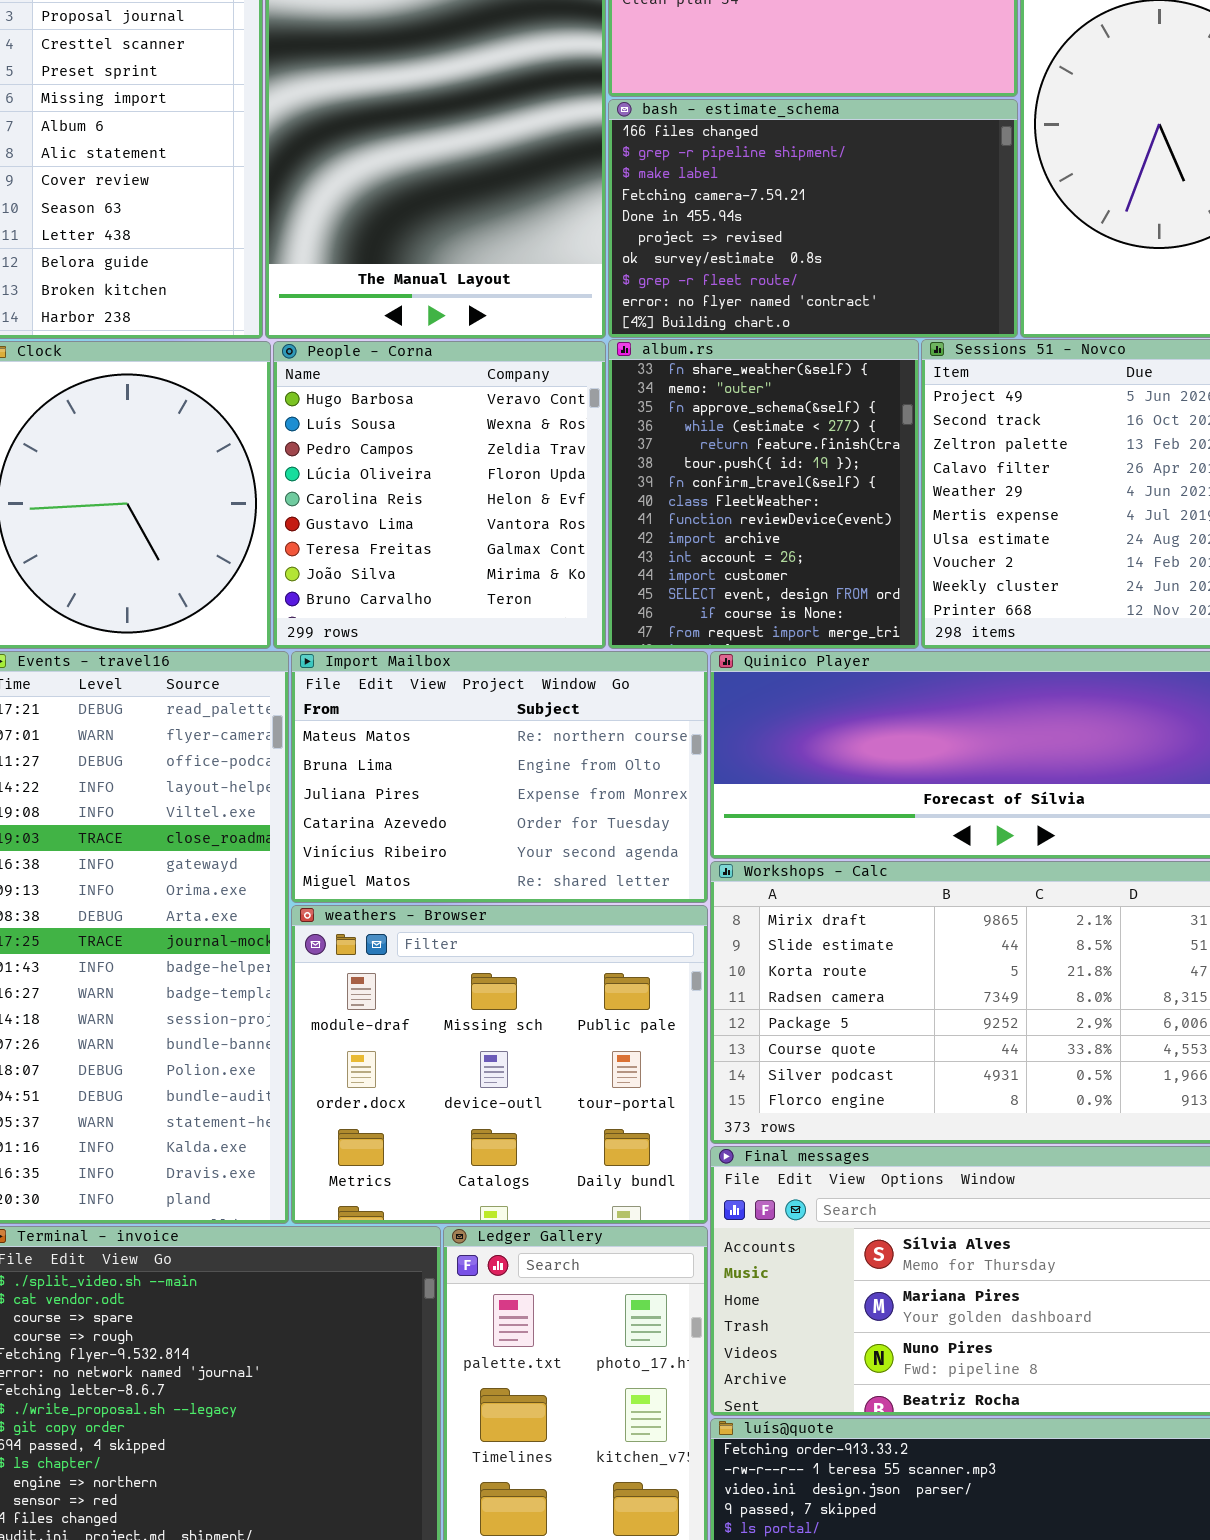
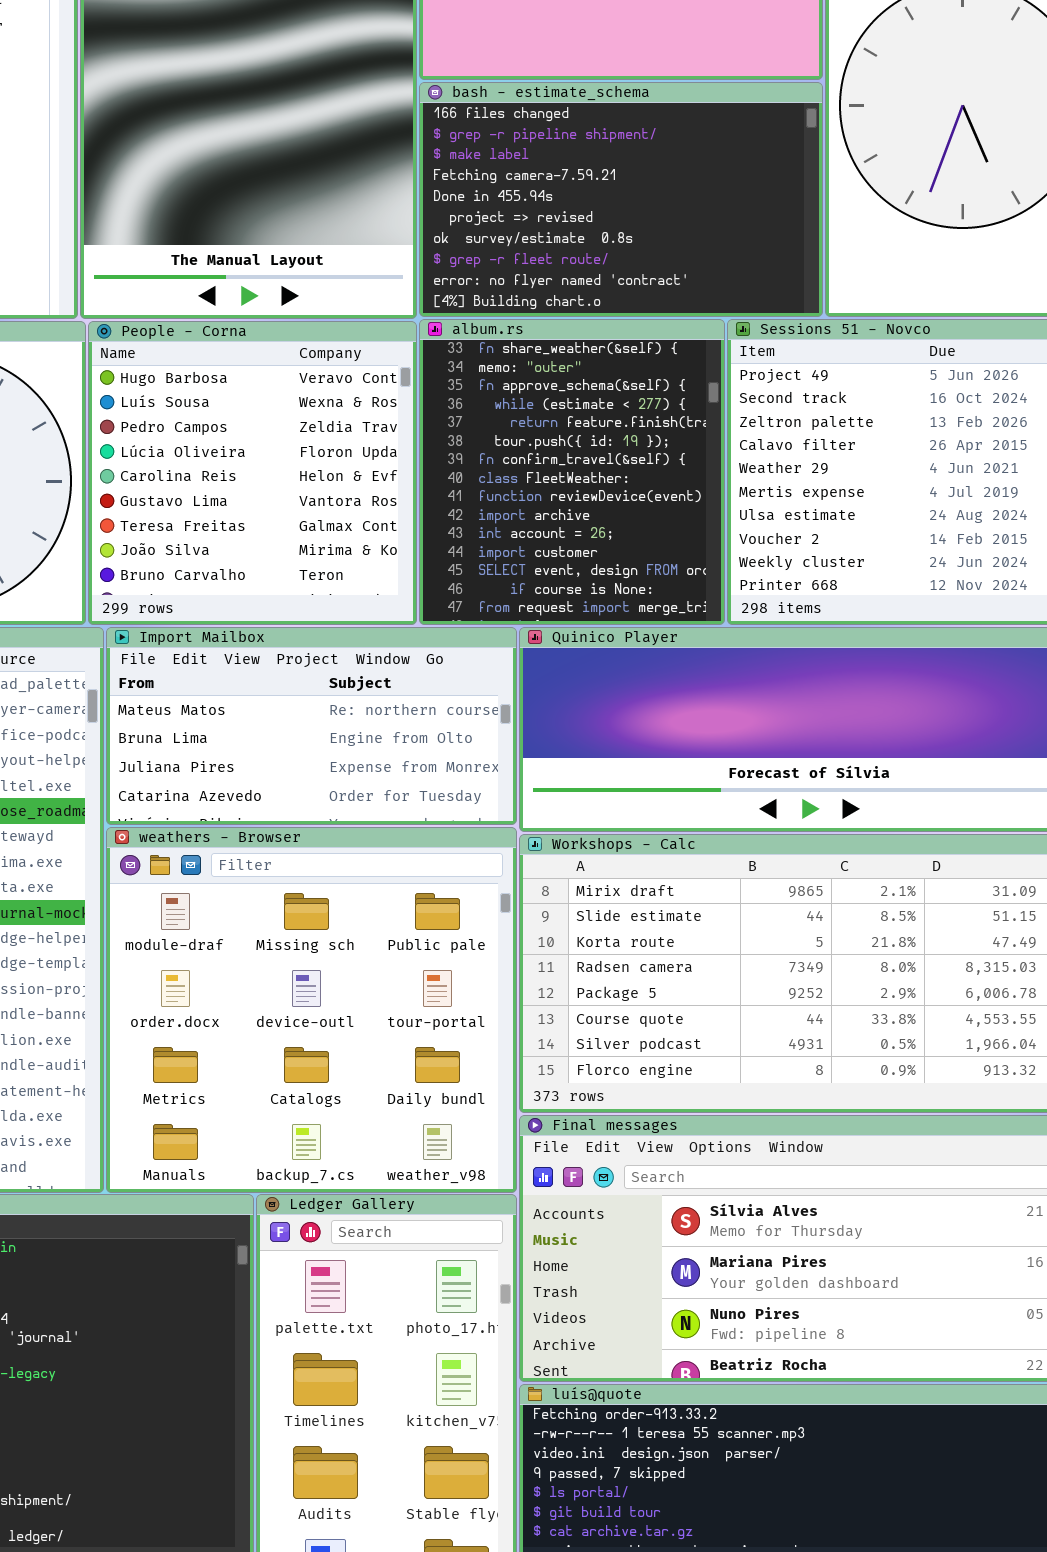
Import Mailbox: [291,651,708,903] -> [106,627,517,825], resized
weathers - Browser: [291,905,708,1224] -> [106,827,517,1193], resized

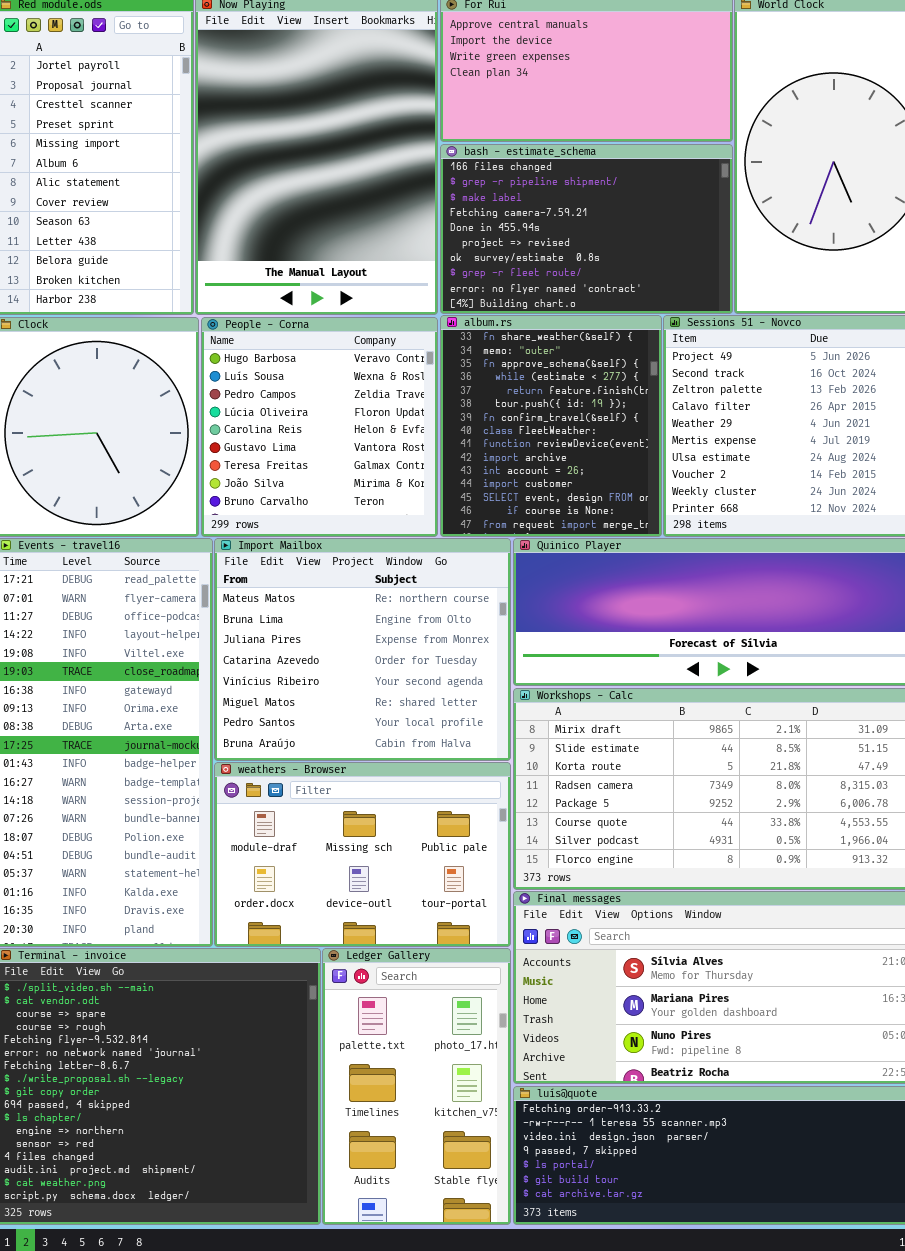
Import Mailbox: [106,627,517,825] -> [214,538,511,761], resized
weathers - Browser: [106,827,517,1193] -> [214,762,511,947], resized

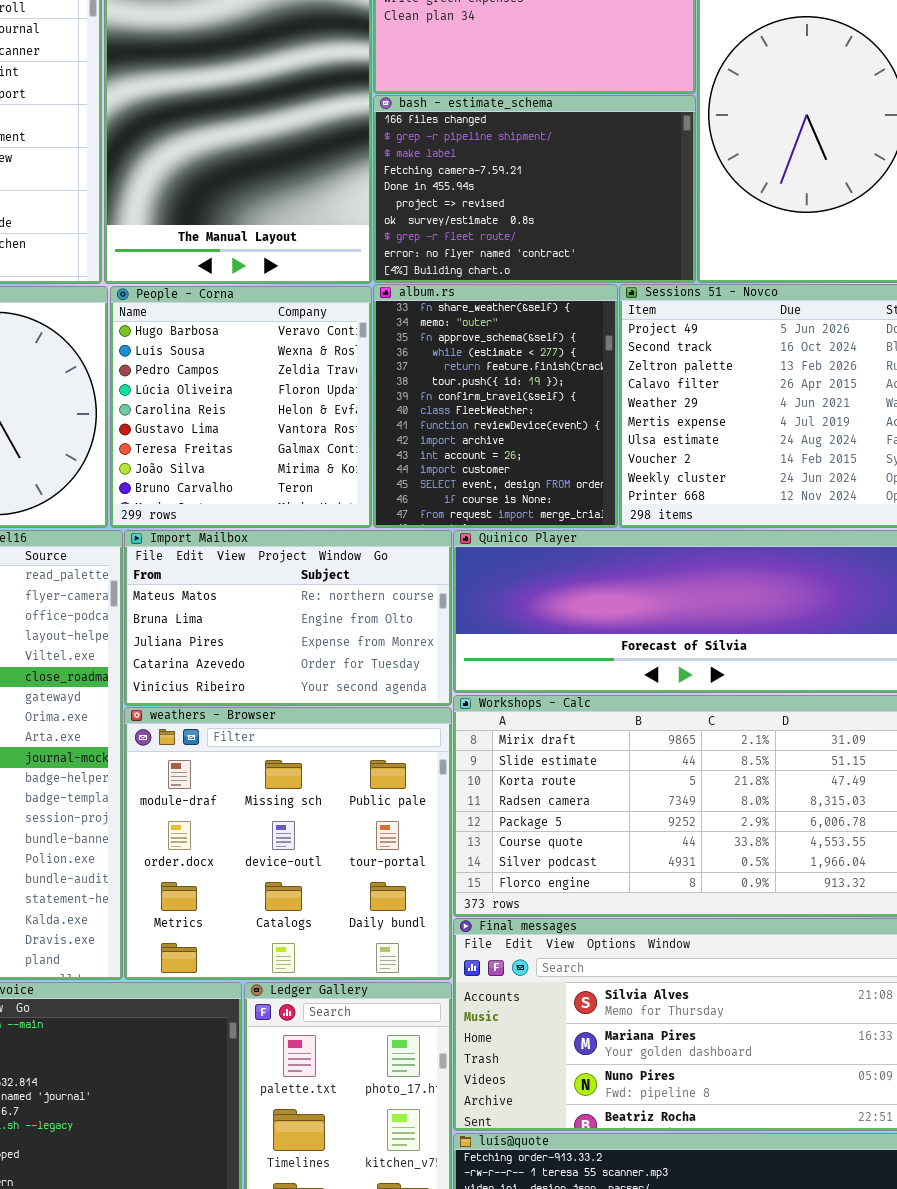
Import Mailbox: [214,538,511,761] -> [124,530,452,706], resized
weathers - Browser: [214,762,511,947] -> [124,707,452,980], resized

